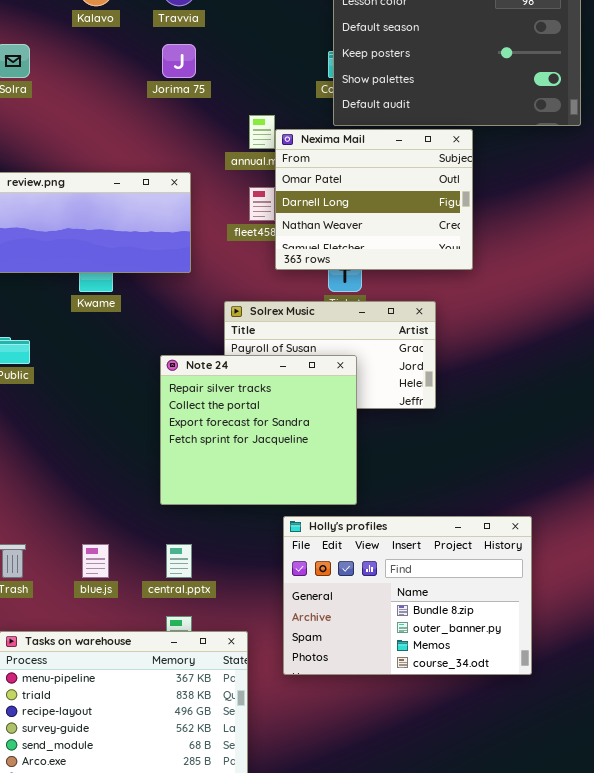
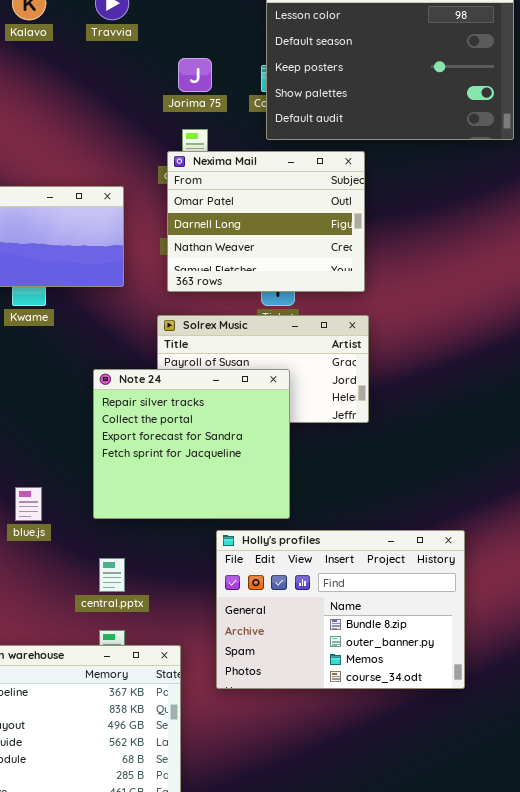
Jorima 75: [162,44,196,78] -> [178,58,212,92], moved
Nexima Mail: [275,129,473,270] -> [167,151,365,292], moved
blue.js: [82,544,109,578] -> [15,487,42,521], moved

